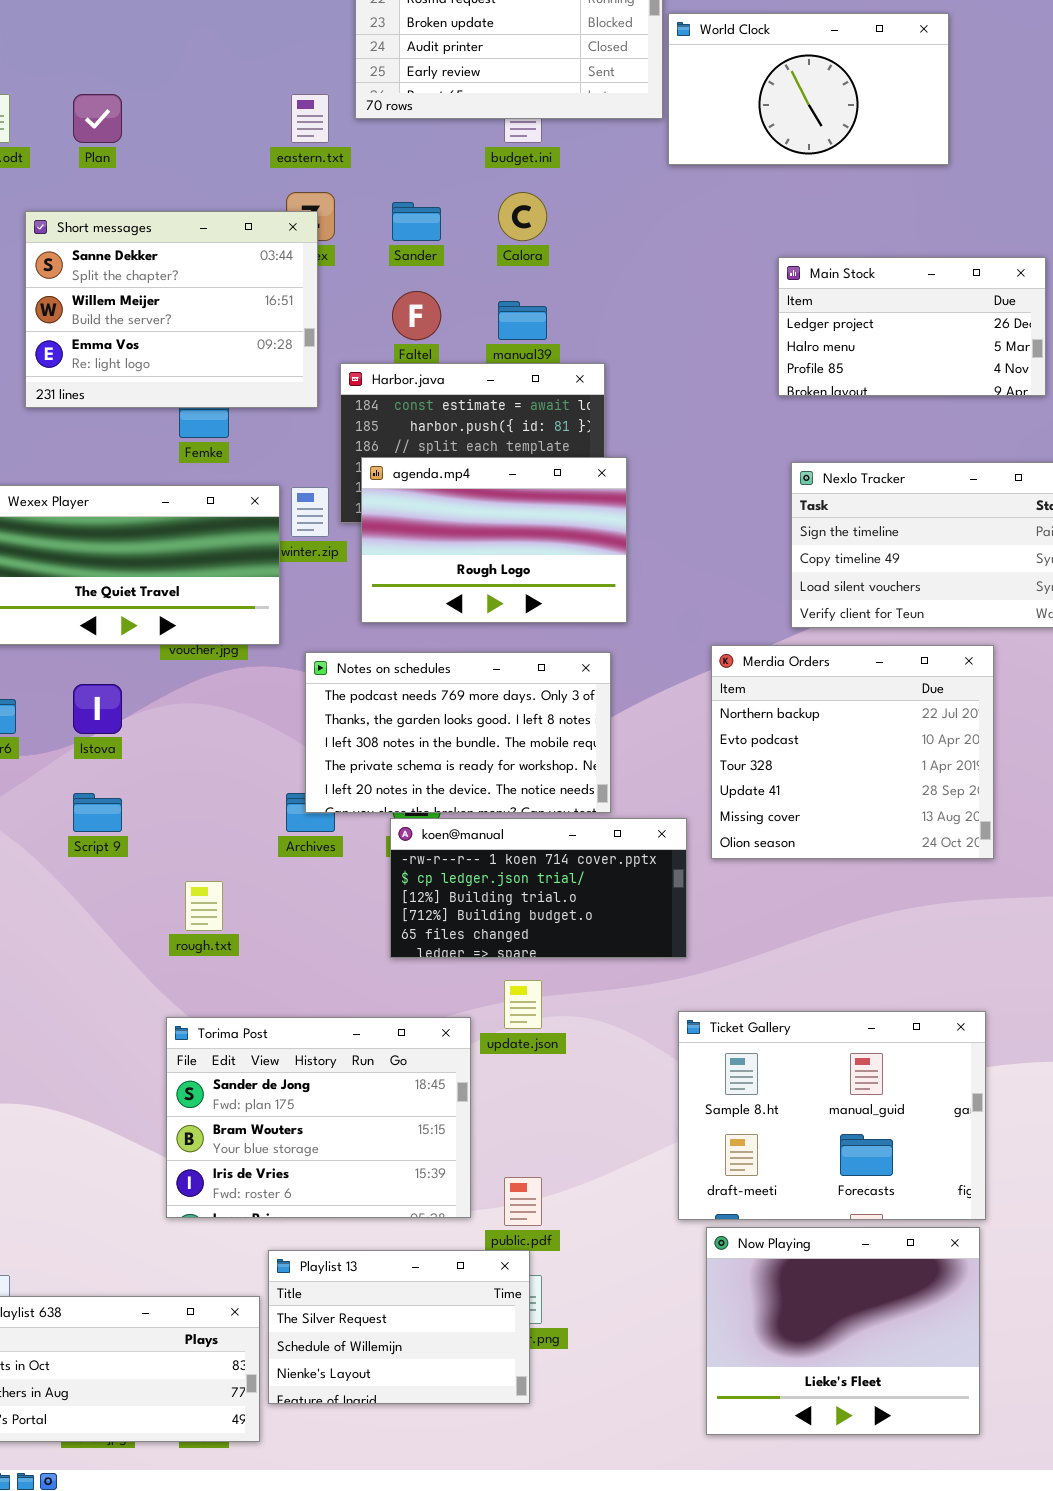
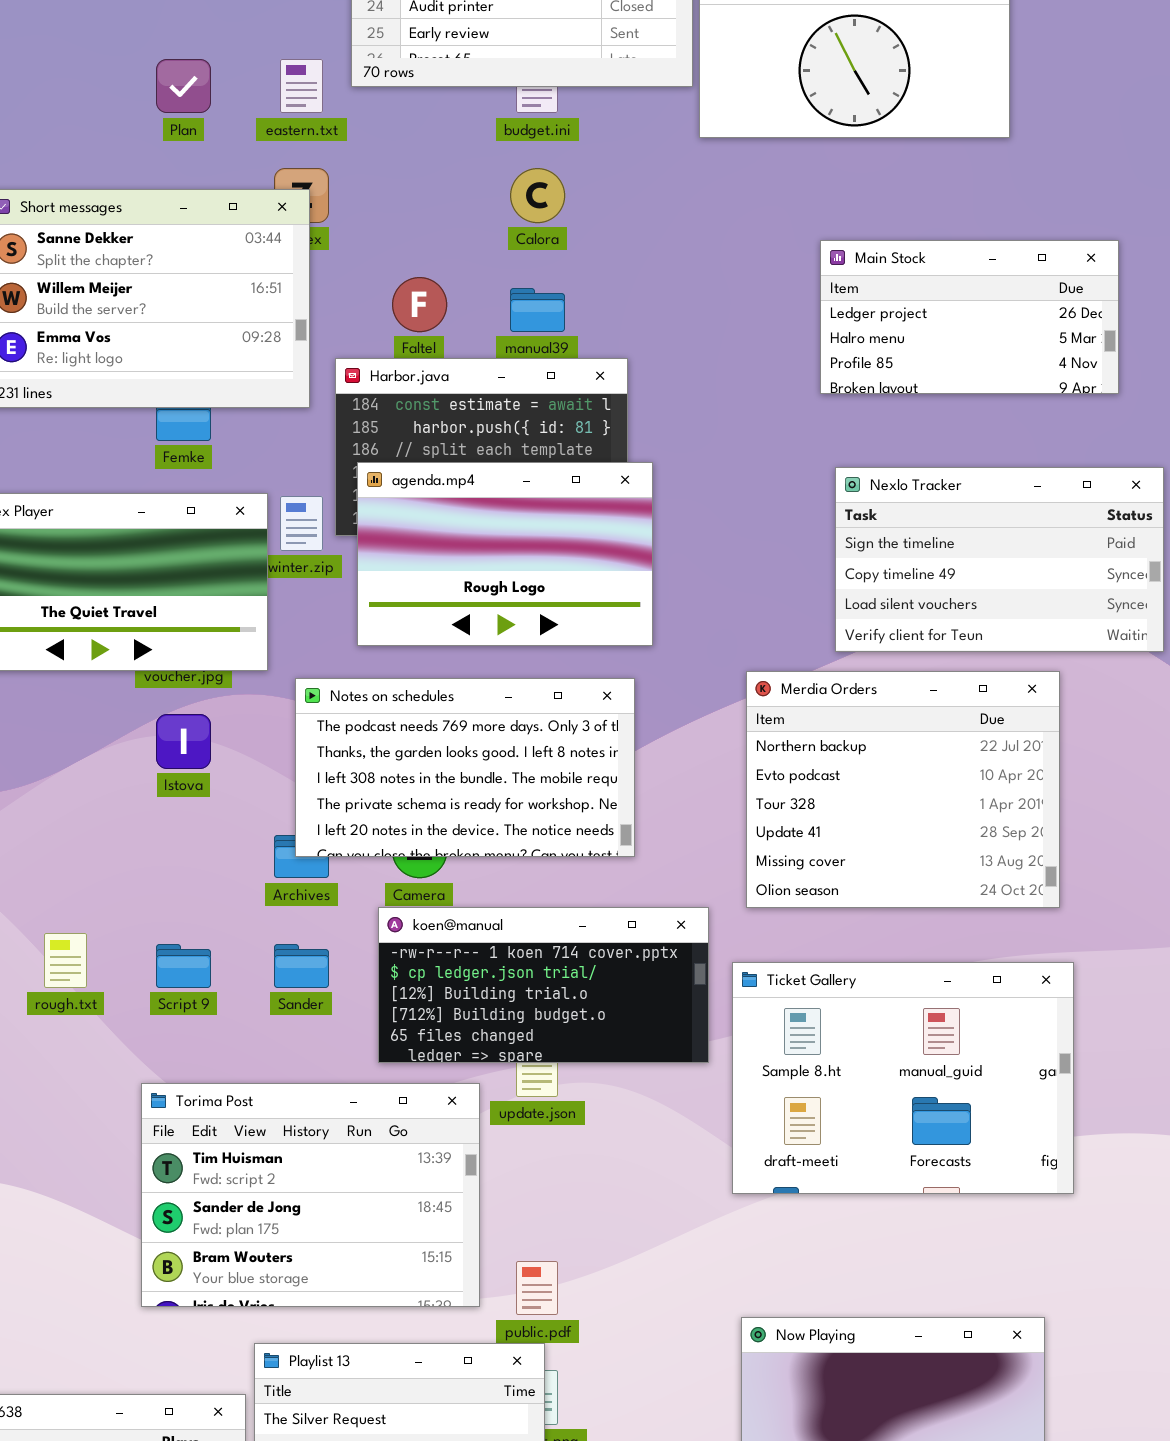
Plan: [73,94,122,143] -> [156,59,211,113], moved
Sander: [392,202,441,241] -> [274,944,329,988], moved
Istova: [73,684,122,734] -> [156,714,211,769], moved
Script 9: [73,793,122,832] -> [156,944,211,988], moved
koen@manual: [390,818,687,958] -> [378,907,709,1063], moved
rough.txt: [185,881,223,931] -> [44,933,87,988], moved
Ticket Gallery: [678,1011,986,1220] -> [732,962,1074,1194], moved
Torima Post: [166,1017,471,1218] -> [141,1083,480,1307], scrolled up 1 row

